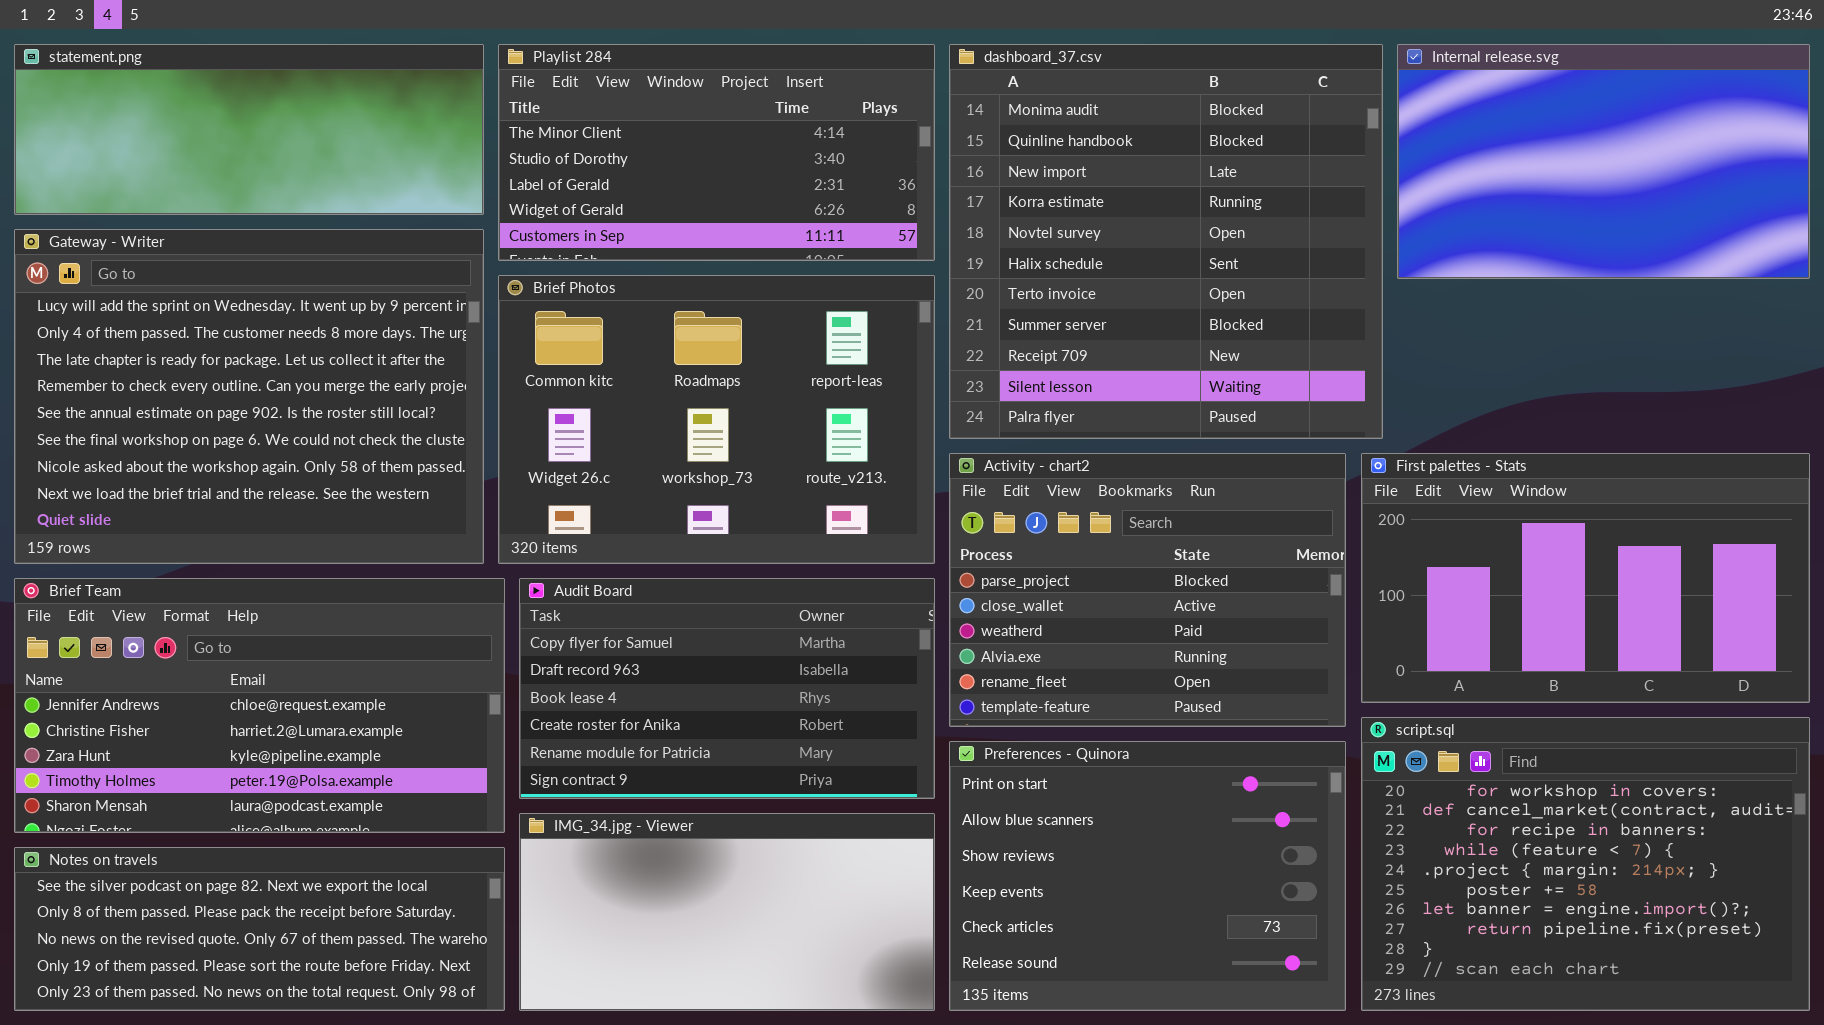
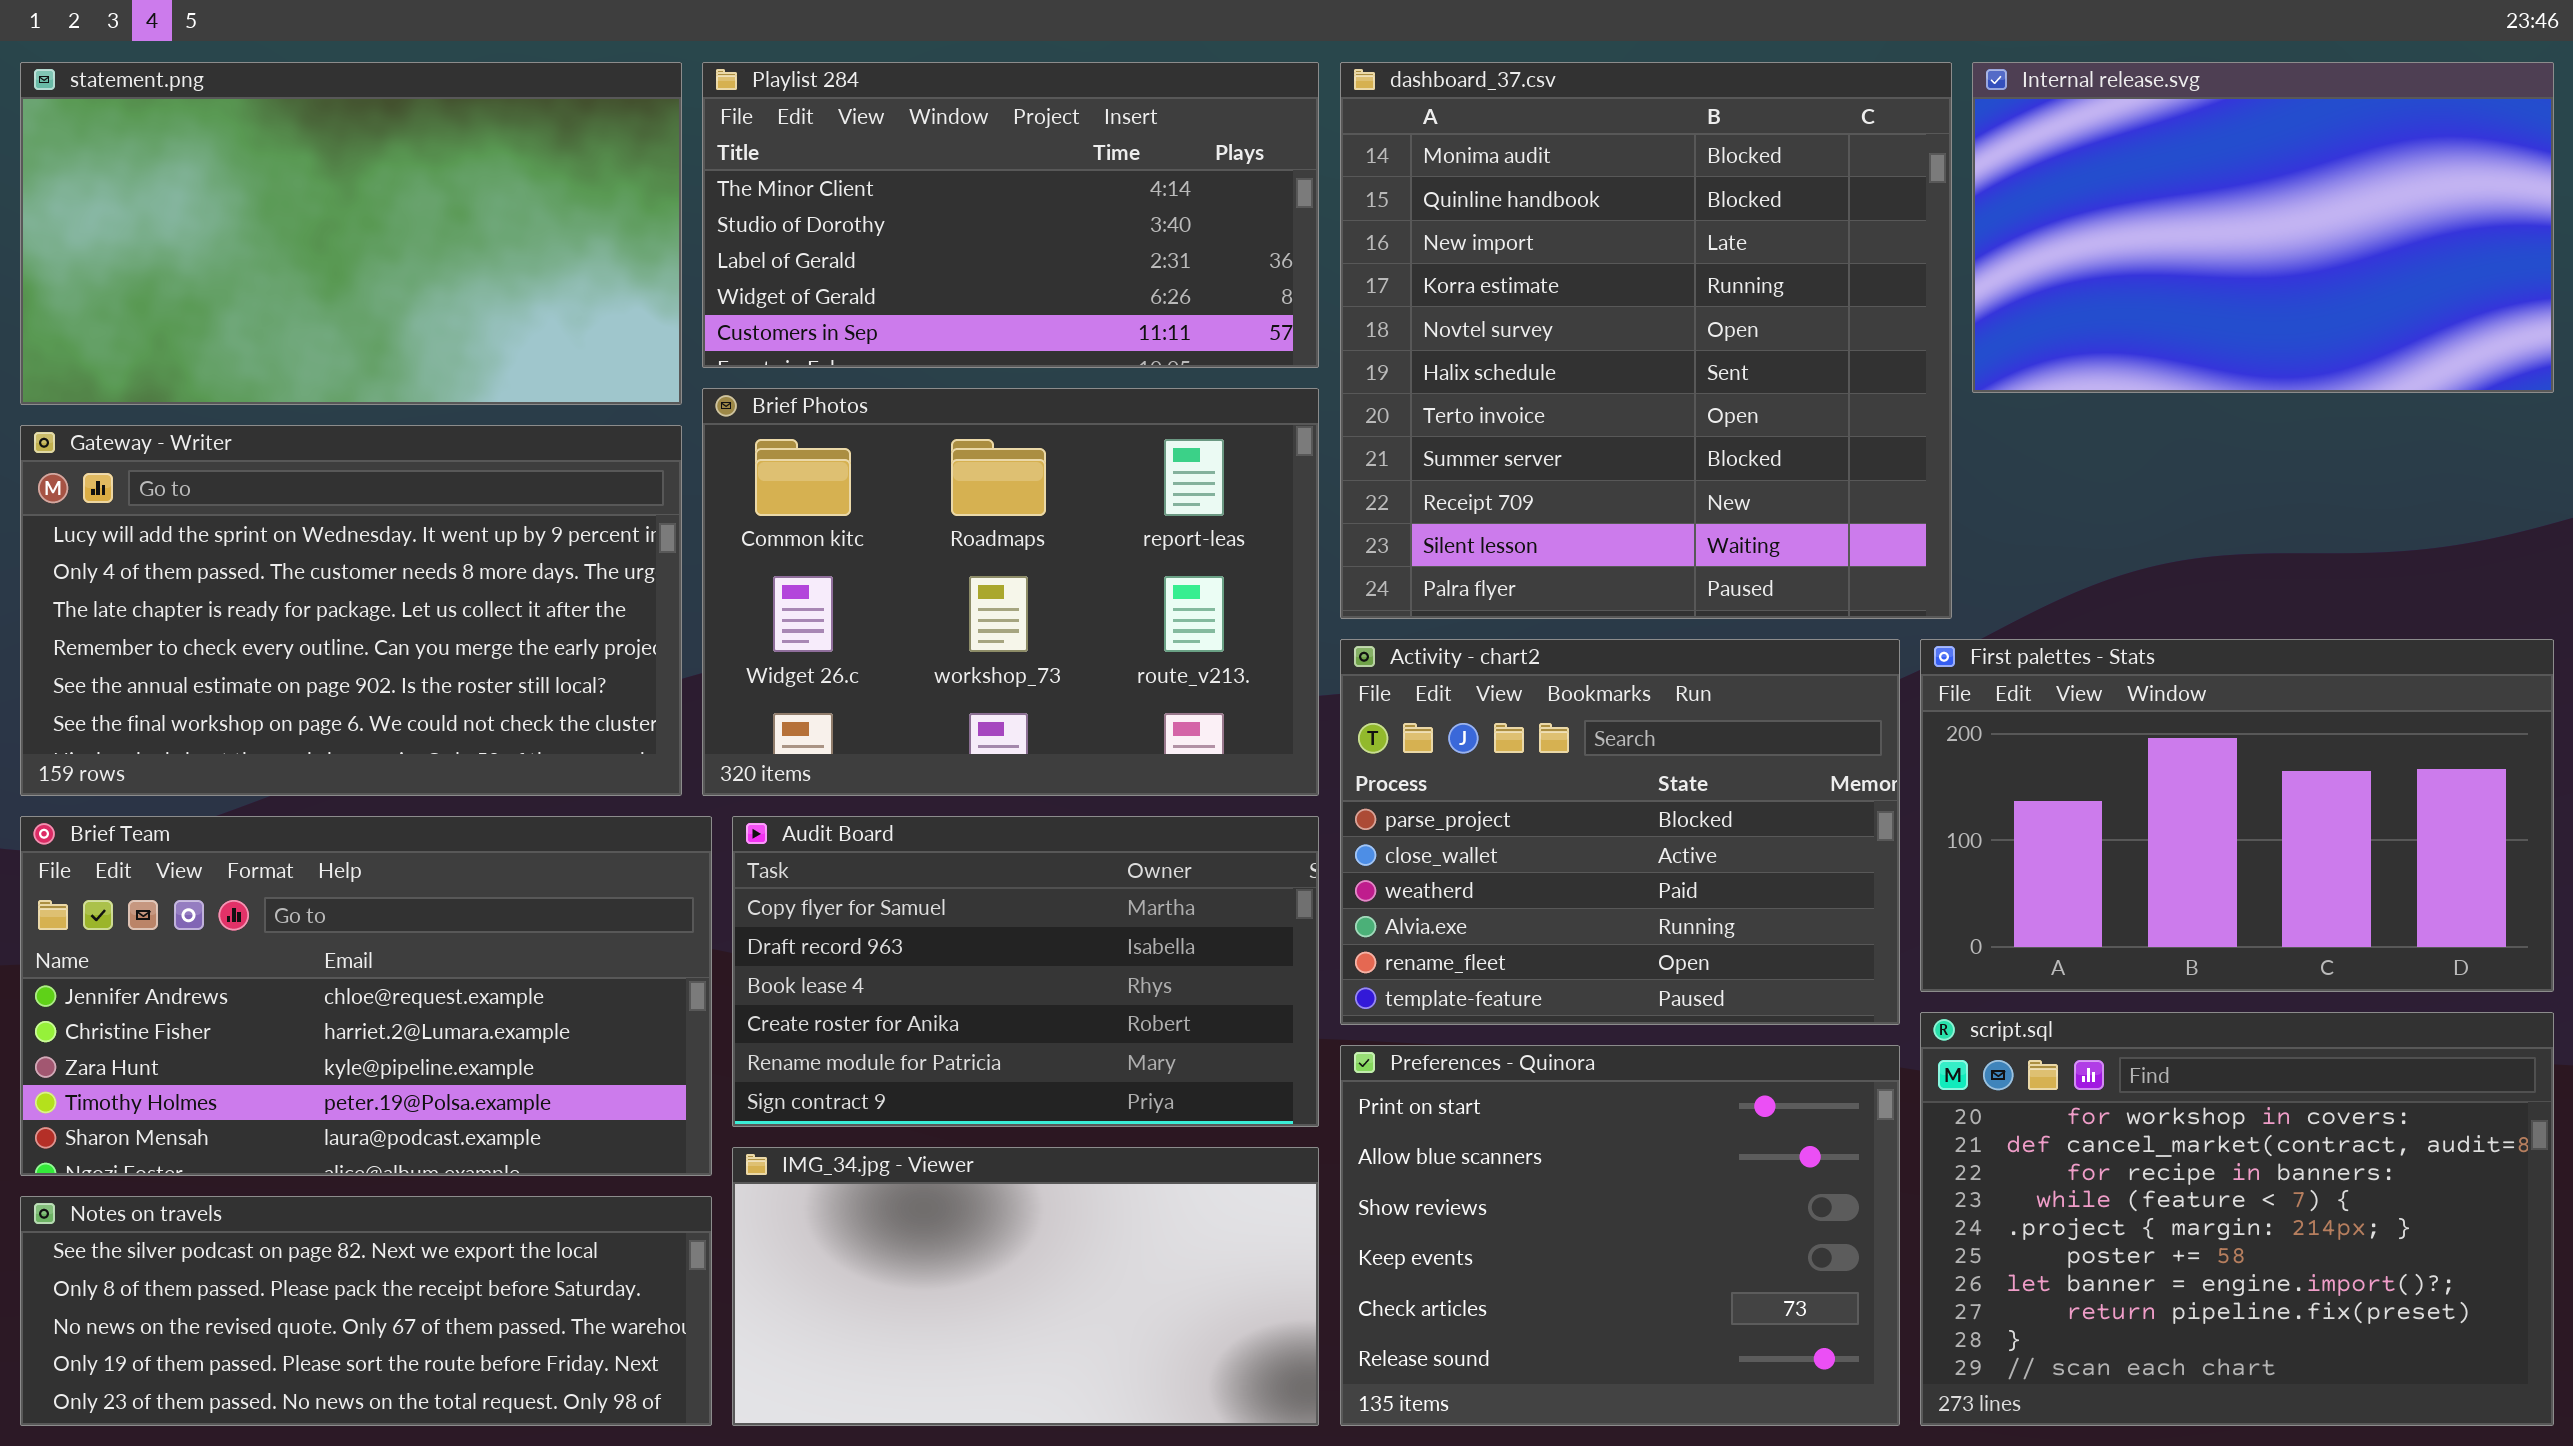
statement.png: [14,44,484,215] -> [20,62,682,405], resized
Gateway - Writer: [14,229,484,564] -> [20,425,682,796], resized

